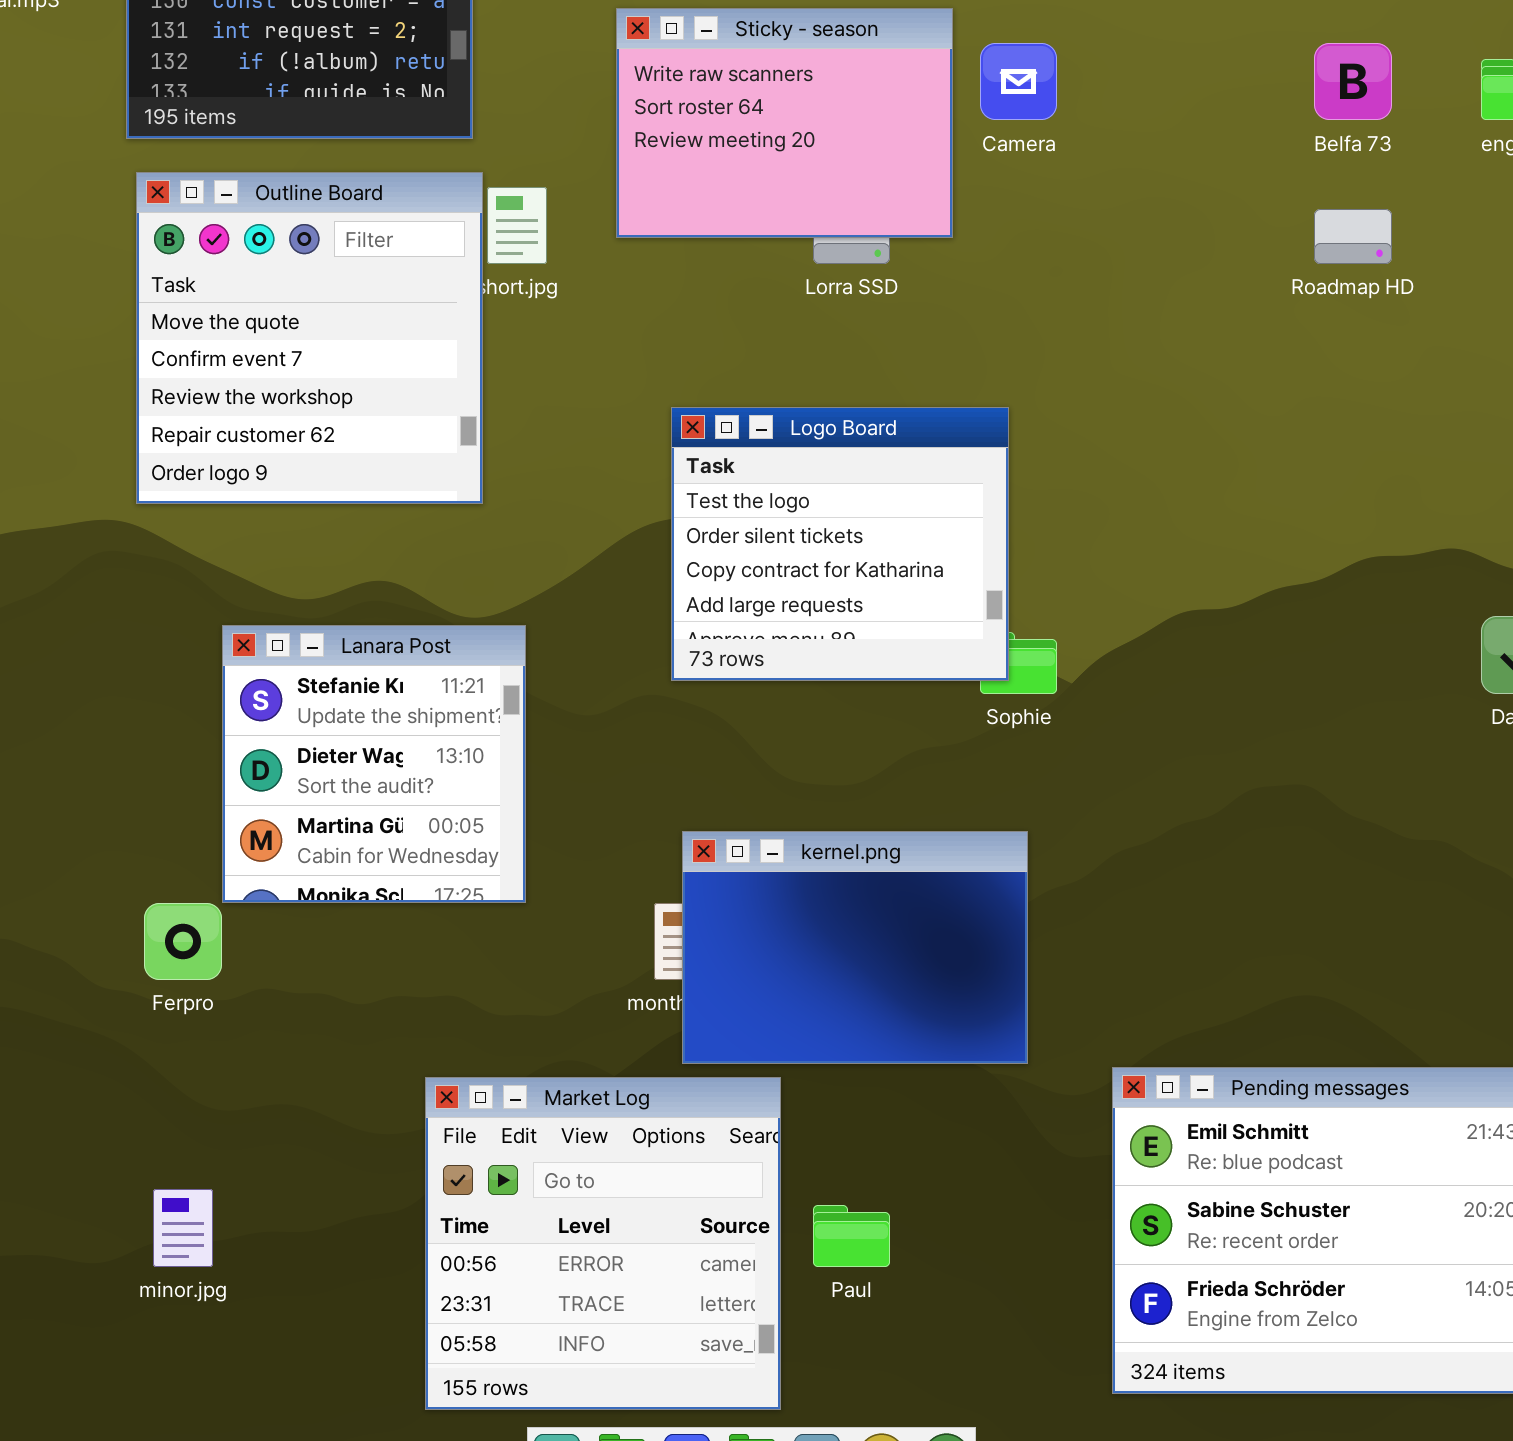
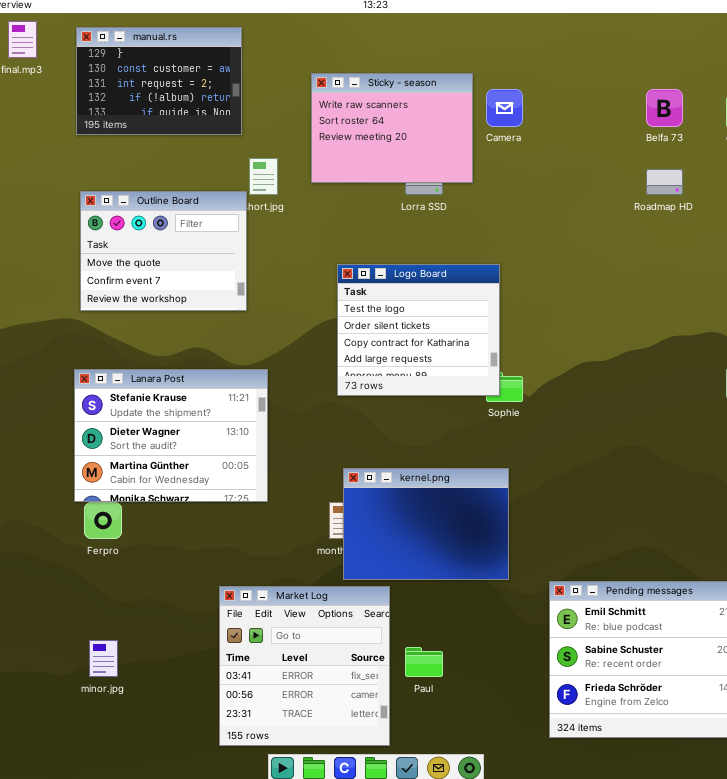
Outline Board: [136,172,483,504] -> [80,191,247,311], resized
Lanara Post: [222,625,526,903] -> [74,369,268,502], resized
Market Log: [425,1077,781,1410] -> [219,586,390,746], scrolled up 1 row

